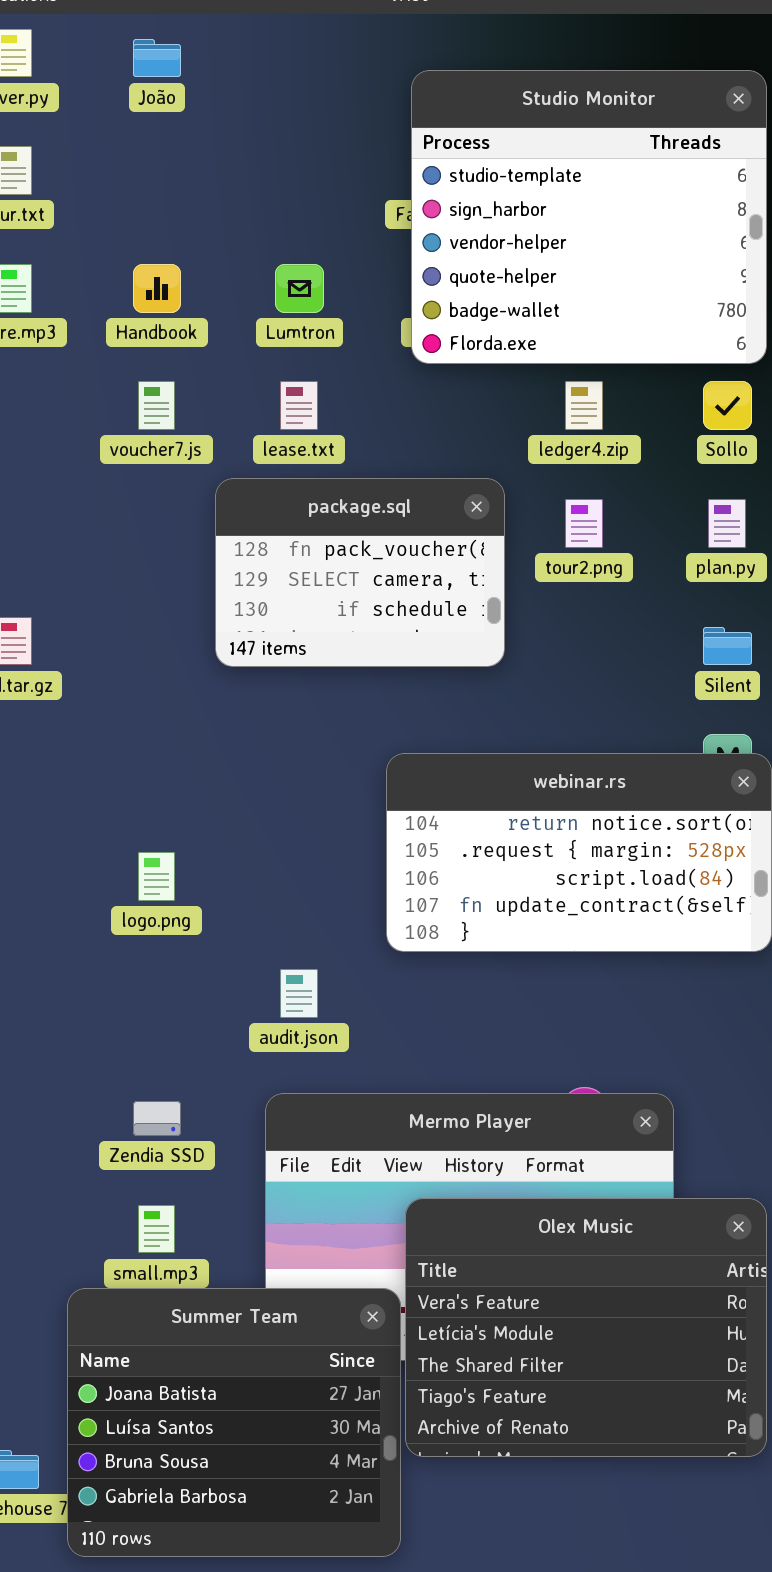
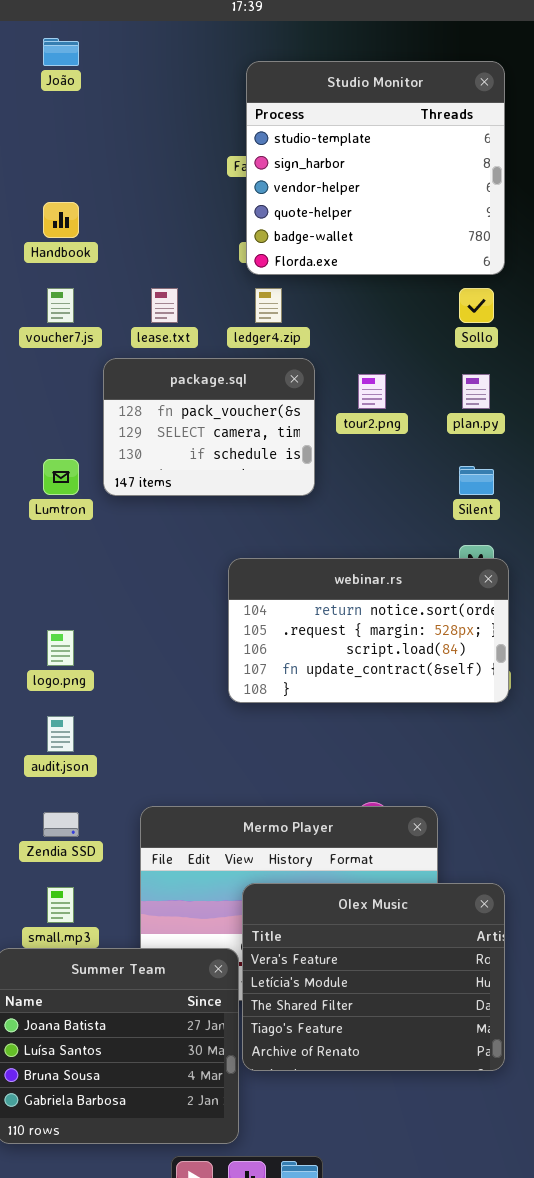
Lumtron: [275,264,324,313] -> [43,459,79,495], moved
ledger4.zip: [565,381,603,430] -> [255,288,282,323], moved
audit.json: [280,969,318,1018] -> [47,716,74,752], moved

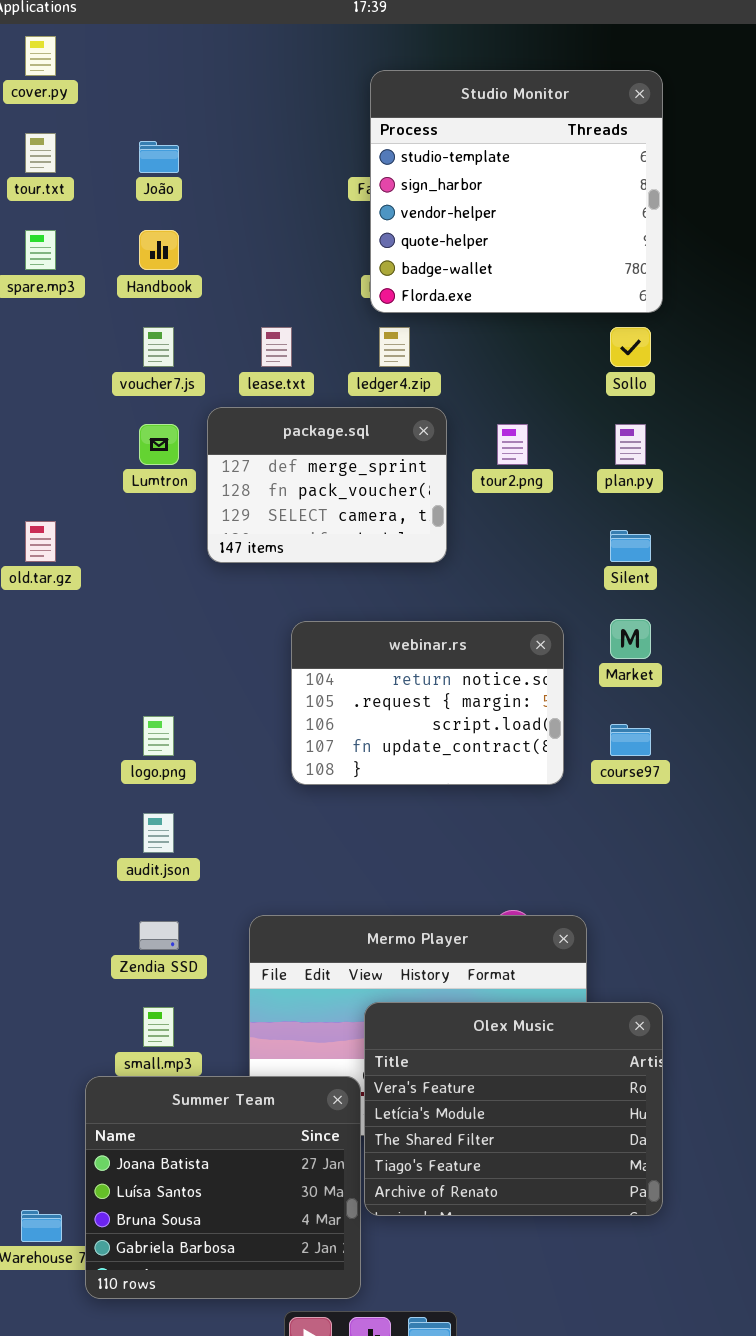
João: [43,38,79,66] -> [139,141,179,173], moved
package.sql: [103,358,315,496] -> [207,407,447,563], scrolled up 1 row
Lumtron: [43,459,79,495] -> [139,424,179,465], moved
webinar.rs: [228,558,509,703] -> [291,621,564,785], moved, resized

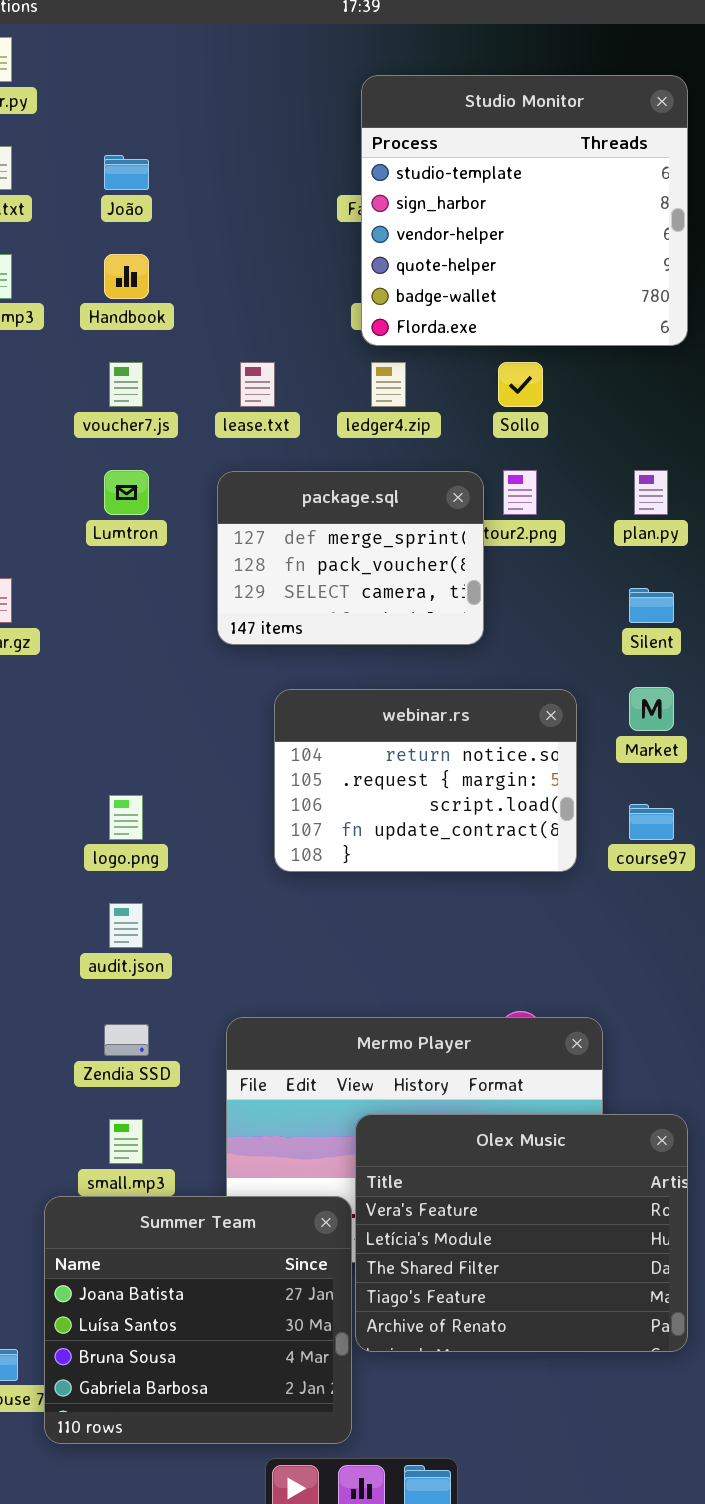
Sollo: [610,327,651,367] -> [498,362,543,407], moved
package.sql: [207,407,447,563] -> [217,471,484,645], moved

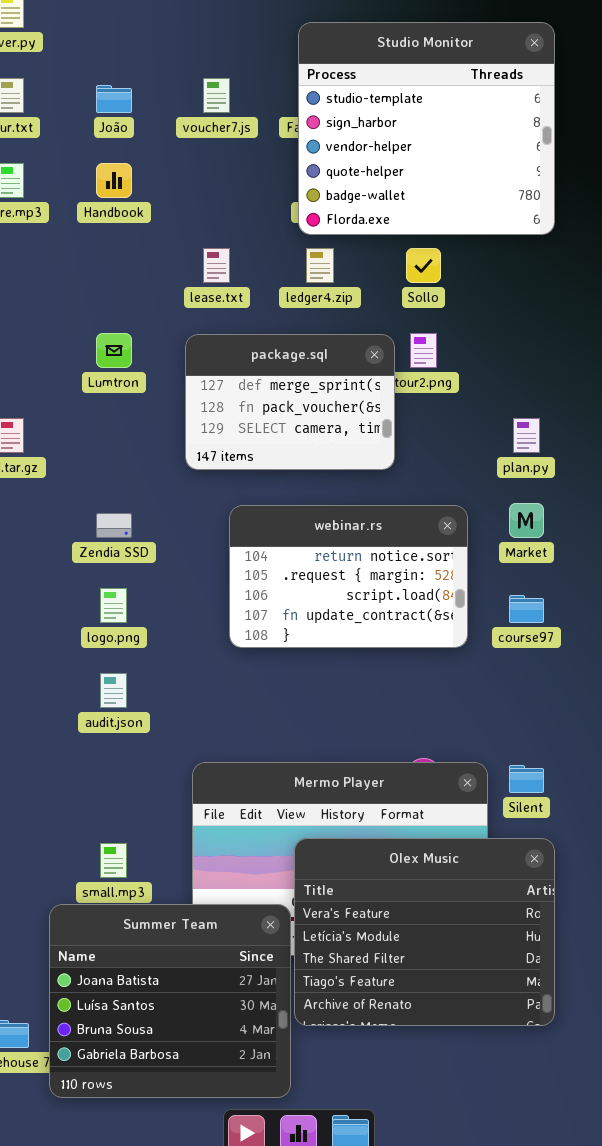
voucher7.js: [109,362,143,407] -> [203,78,230,113], moved
plan.py: [634,470,668,515] -> [513,418,540,453], moved
Silent: [629,588,674,623] -> [509,765,544,793], moved
Zendia SSD: [104,1024,149,1056] -> [96,513,132,538], moved

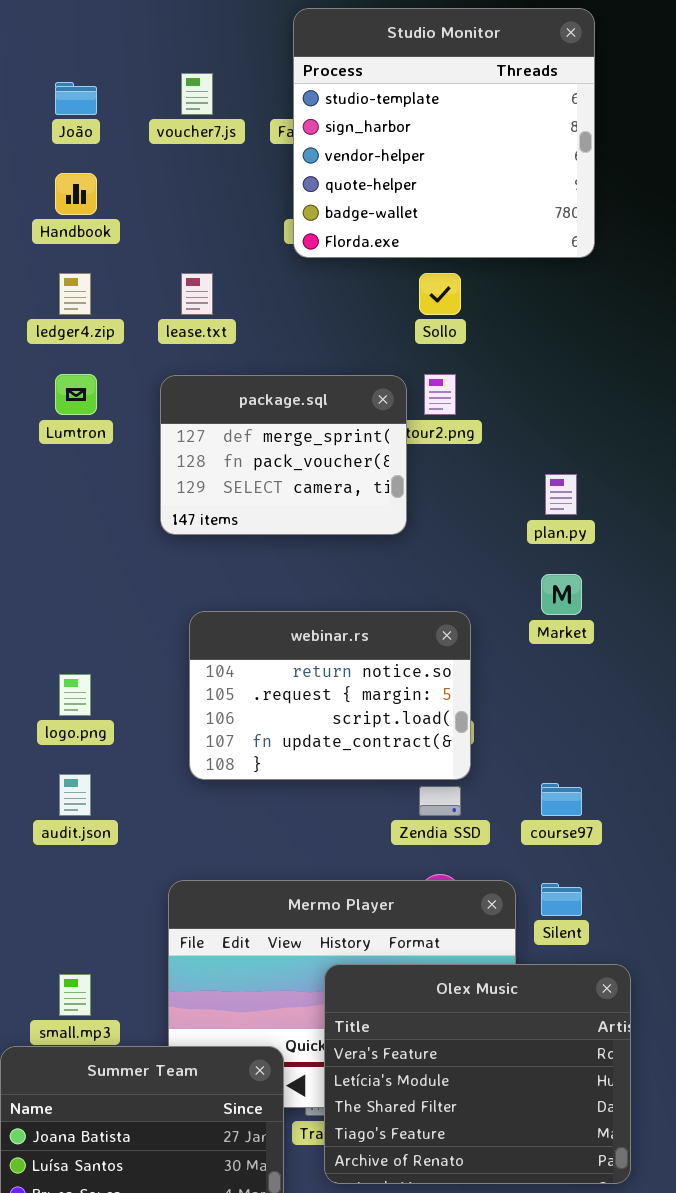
ledger4.zip: [306,248,334,283] -> [59,273,91,315], moved
webinar.rs: [229,505,468,648] -> [189,611,471,780], moved
Zendia SSD: [96,513,132,538] -> [419,786,461,816], moved
course97: [509,595,544,623] -> [541,783,582,816], moved
Olex Music: [294,838,555,1026] -> [324,964,631,1184], moved

